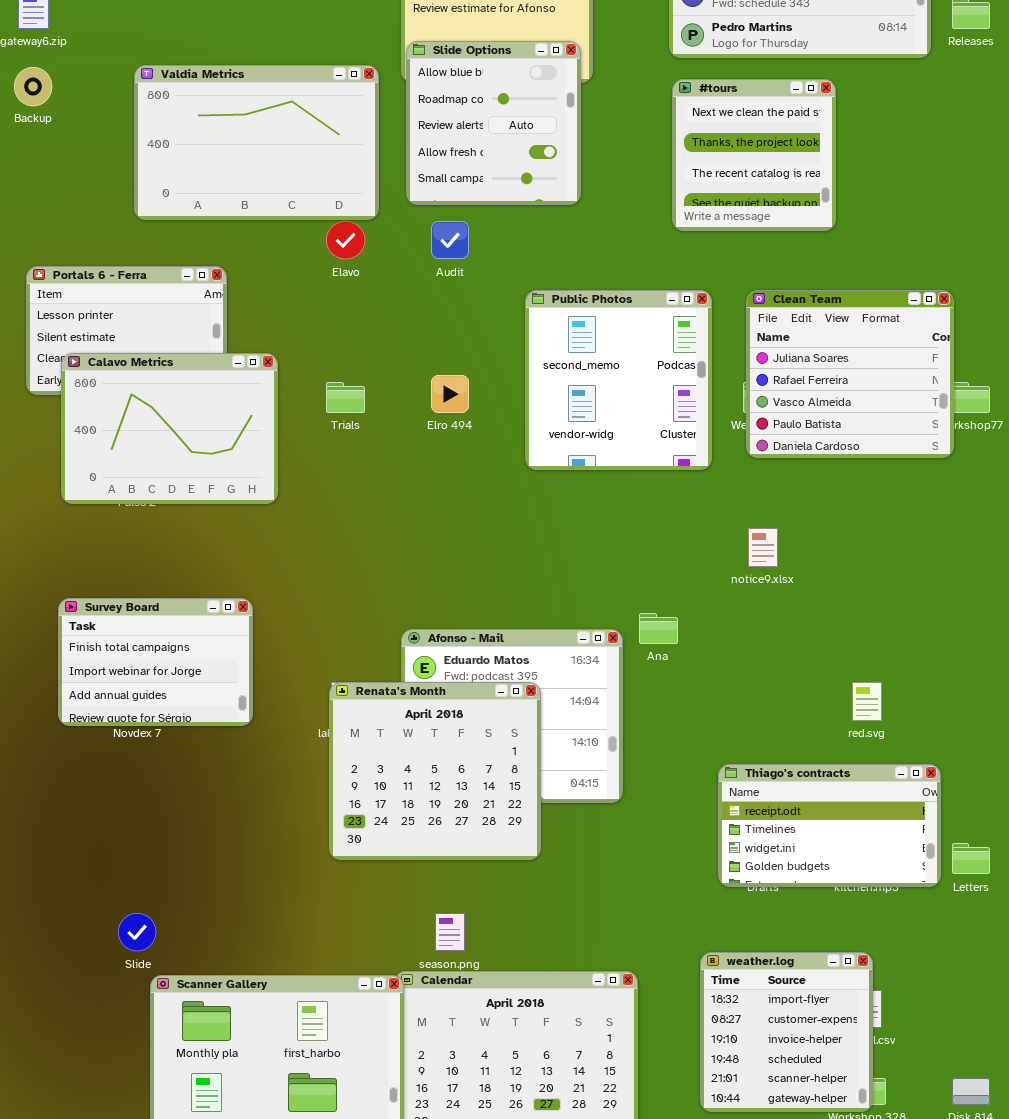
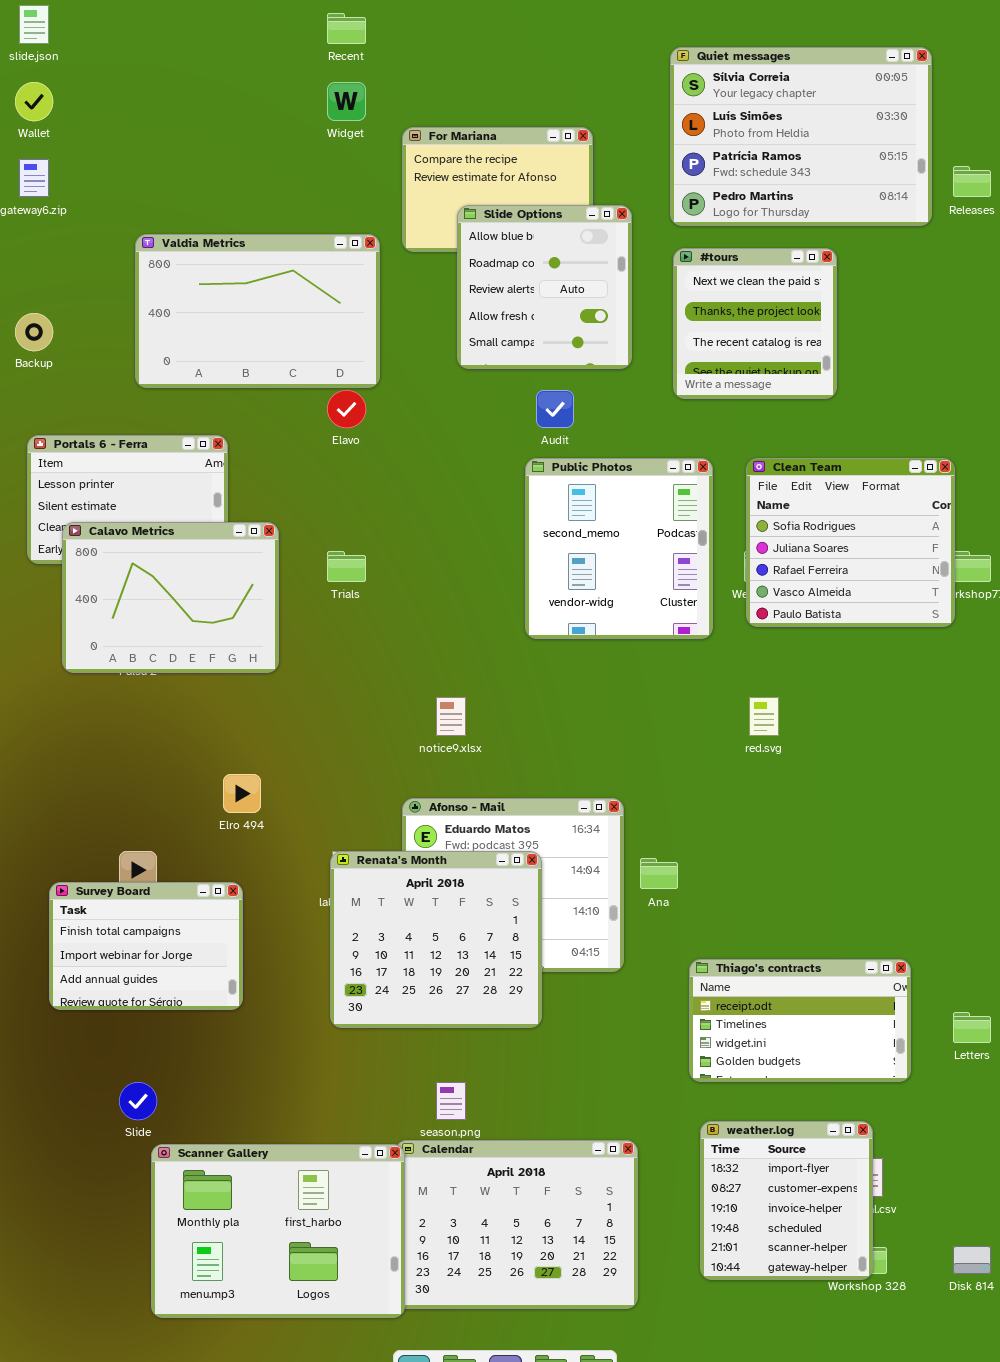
Slide Options: [406,41,581,205] -> [457,205,632,369], moved
Backup: [14,67,52,106] -> [15,313,53,351], moved
Audit: [431,221,469,259] -> [536,390,574,428], moved
Clean Team: [746,290,954,458] -> [746,458,955,627], scrolled up 1 row
Elro 494: [431,375,469,413] -> [223,774,261,813], moved
notice9.xlsx: [748,528,778,567] -> [436,697,466,736], moved
Survey Board: [58,598,253,726] -> [49,882,243,1010], moved
Ana: [639,613,678,644] -> [640,858,678,889], moved
red.svg: [852,682,882,721] -> [749,697,779,736], moved
Thiago's contracts: [718,764,941,887] -> [689,959,911,1082], moved

